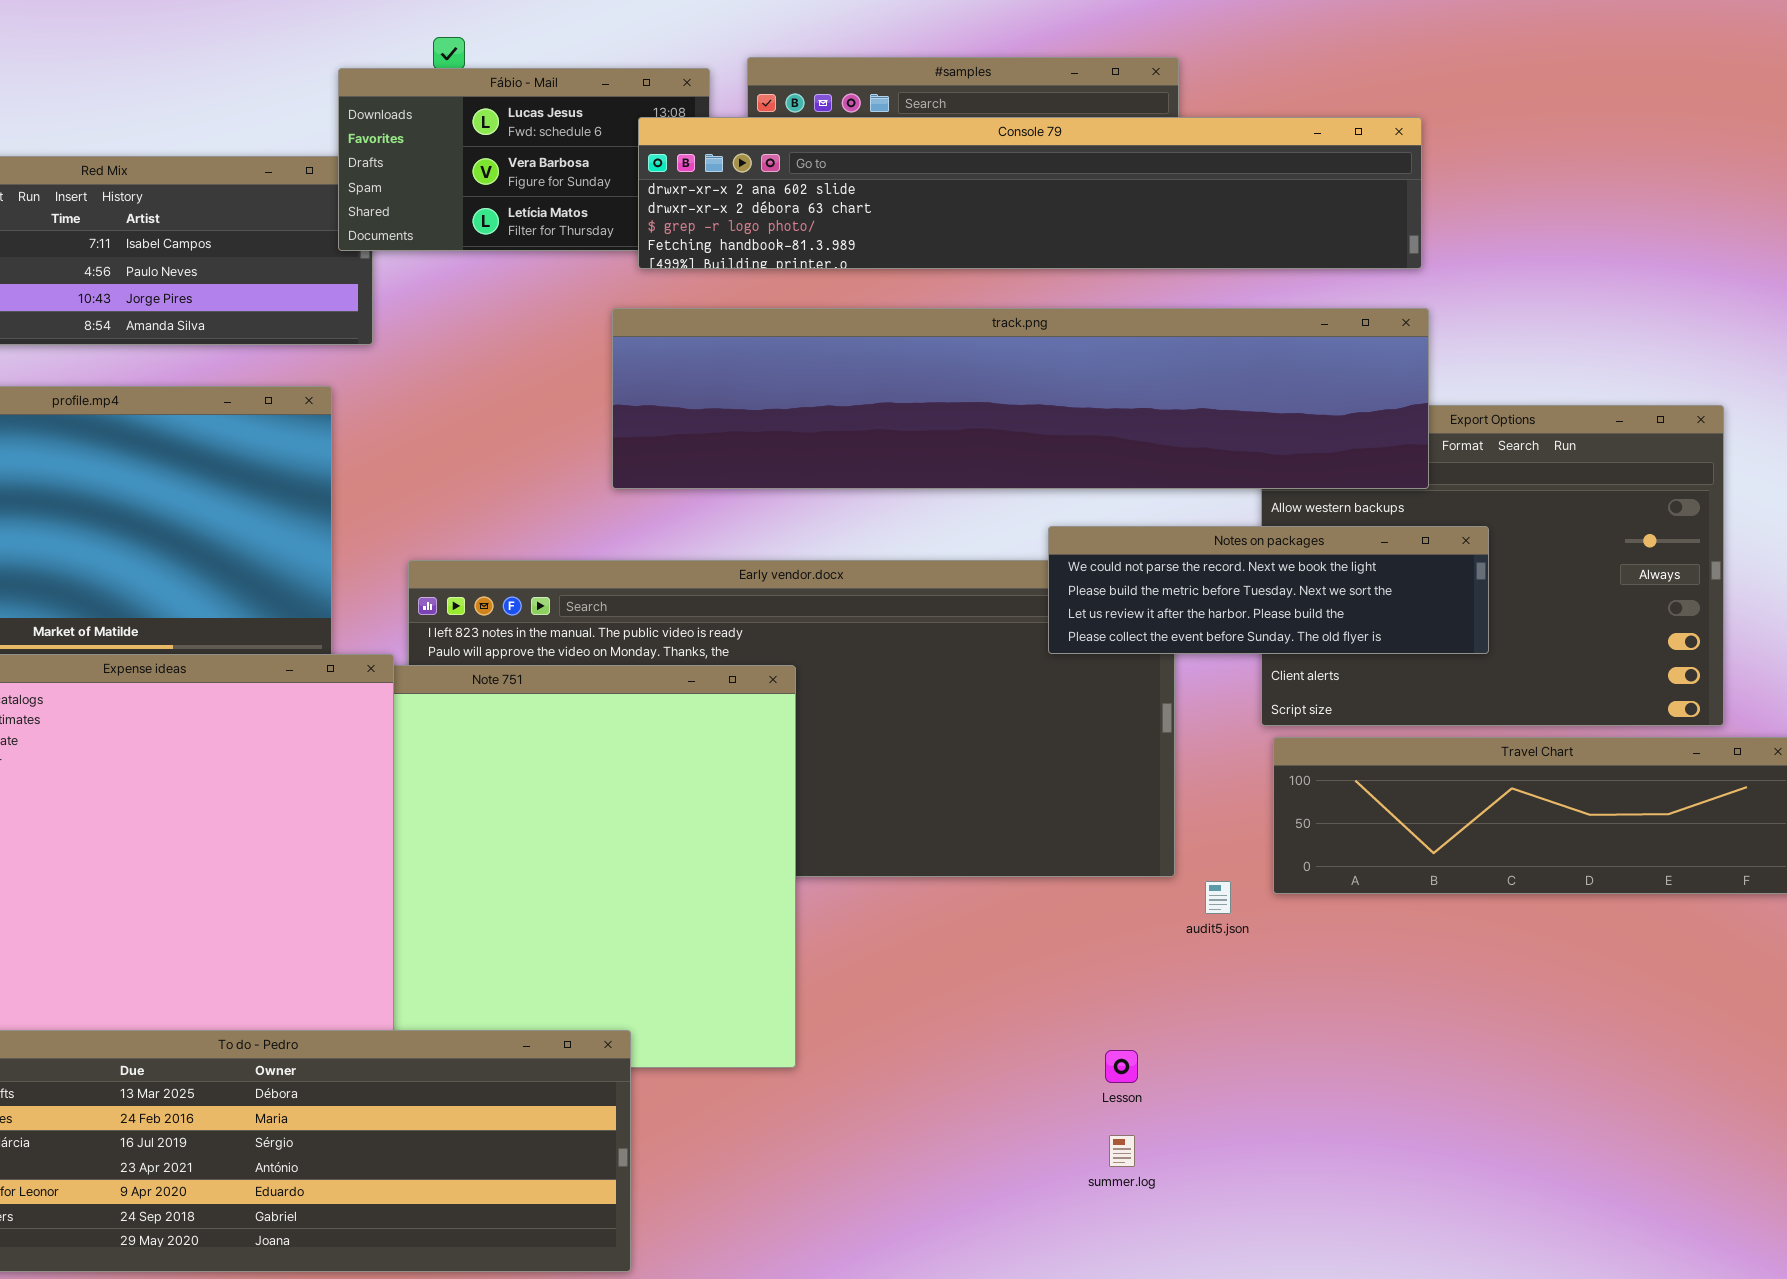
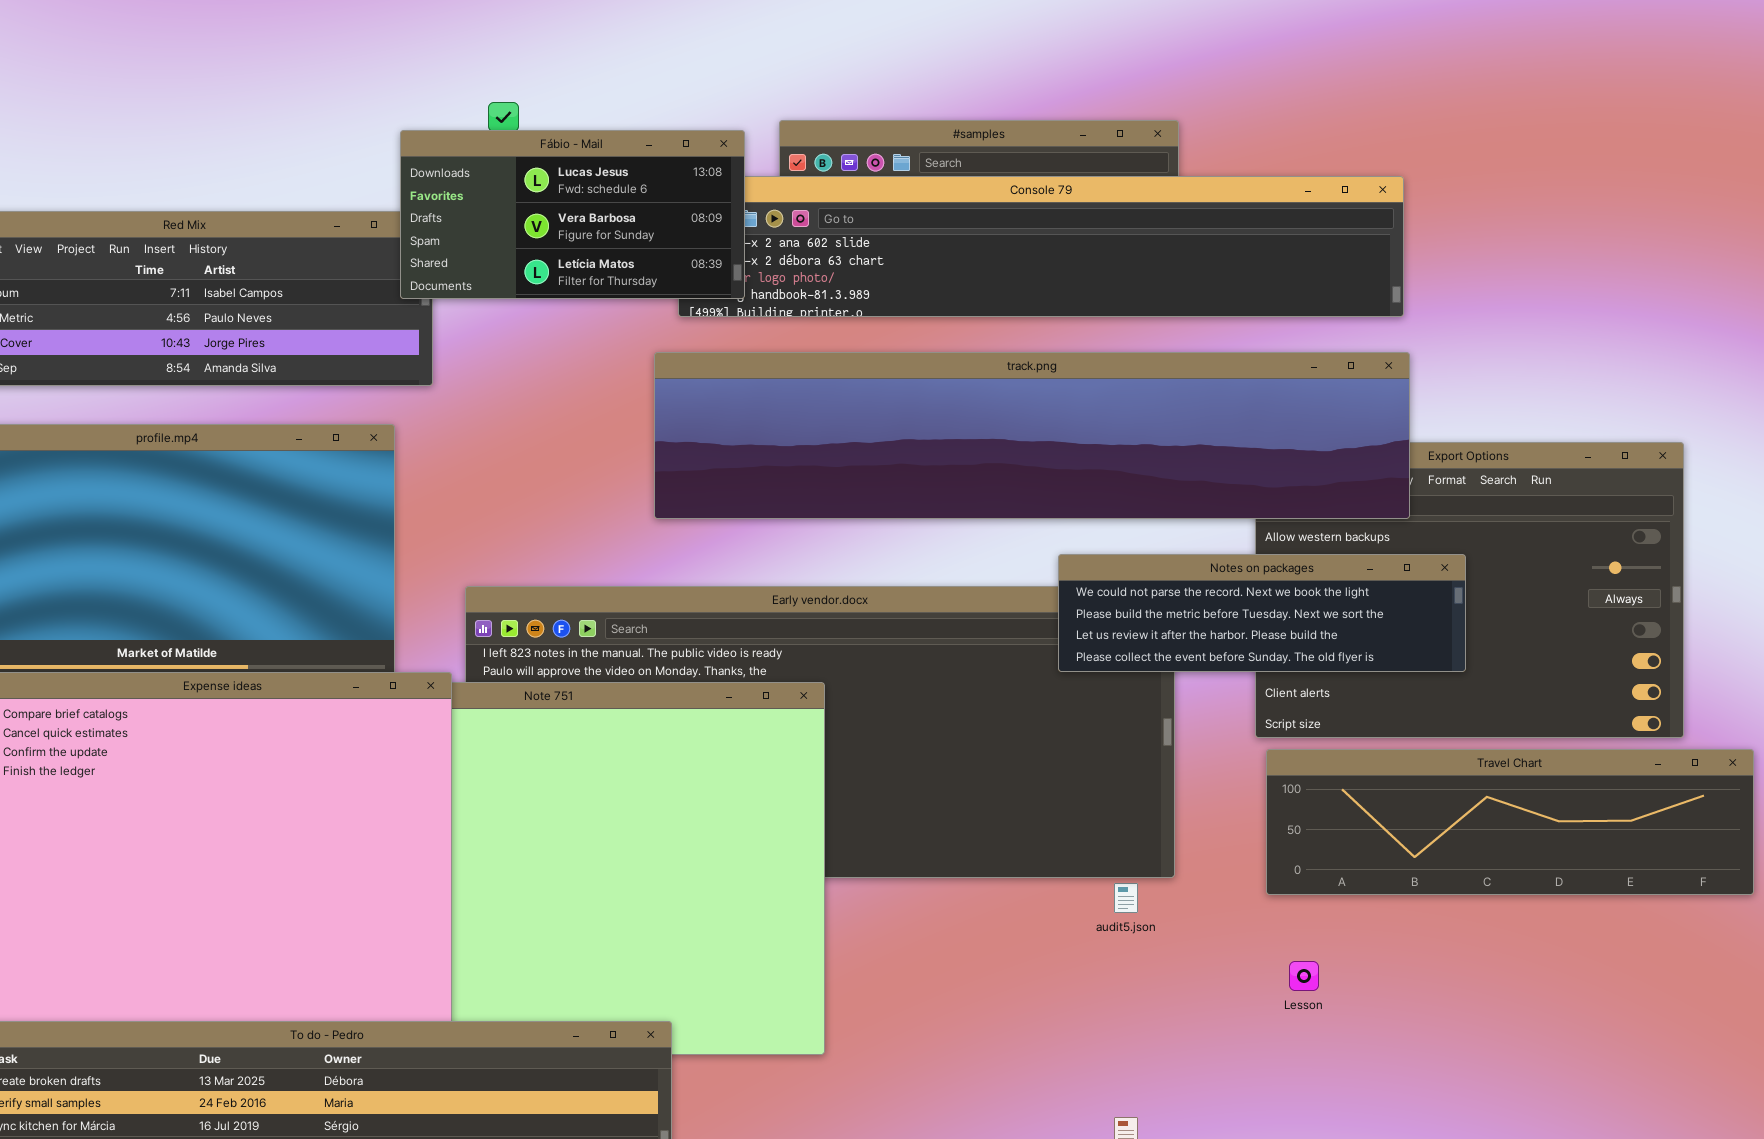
Fábio - Mail: [338,68,710,251] -> [400,130,745,299], raised
audit5.json: [1205,881,1231,914] -> [1114,883,1138,913], moved
Lesson: [1105,1050,1138,1083] -> [1289,961,1319,991], moved

